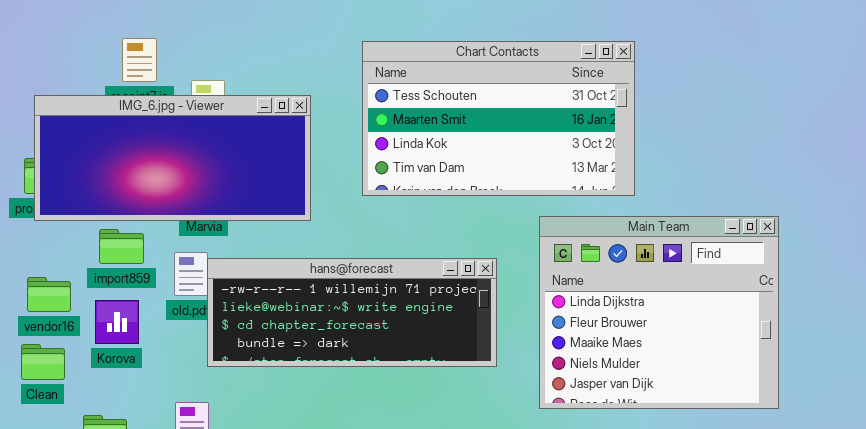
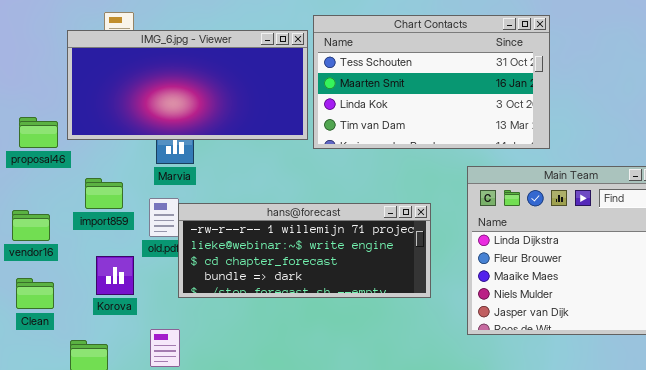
IMG_6.jpg - Viewer: [34,95,311,221] -> [67,30,308,140], moved
vendor16: [27,277,71,312] -> [12,210,50,241], moved
Korova: [95,300,139,344] -> [96,256,134,295], moved

